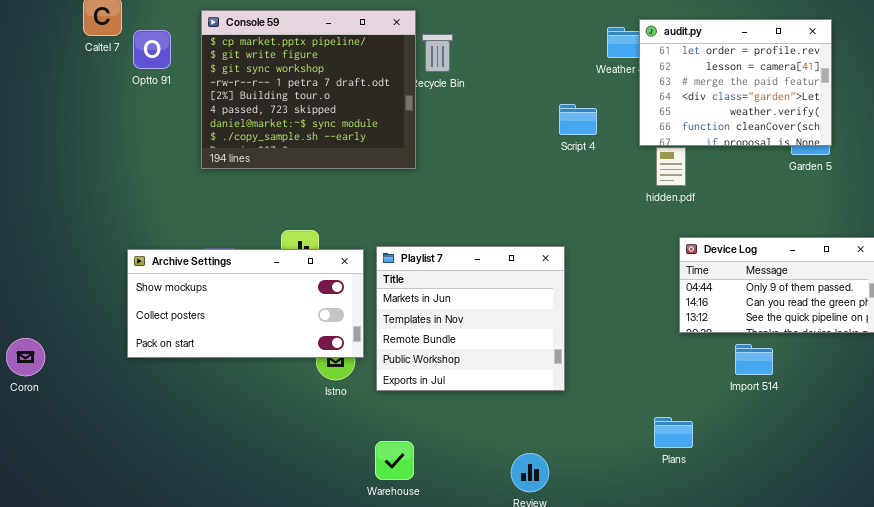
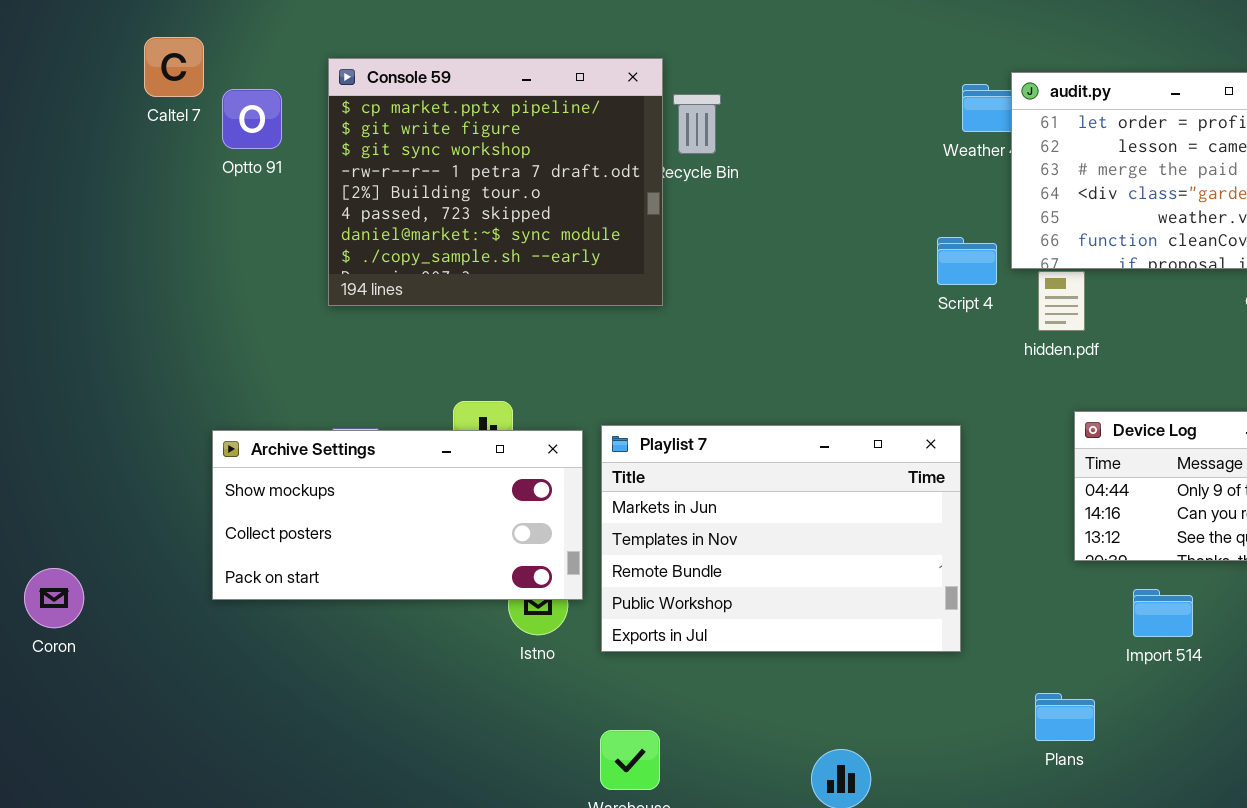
Script 4: [559,104,597,135] -> [937,237,997,285], moved
Playlist 7: [376,246,565,391] -> [601,425,961,652], resized
Import 514: [735,344,773,375] -> [1133,589,1193,637], moved

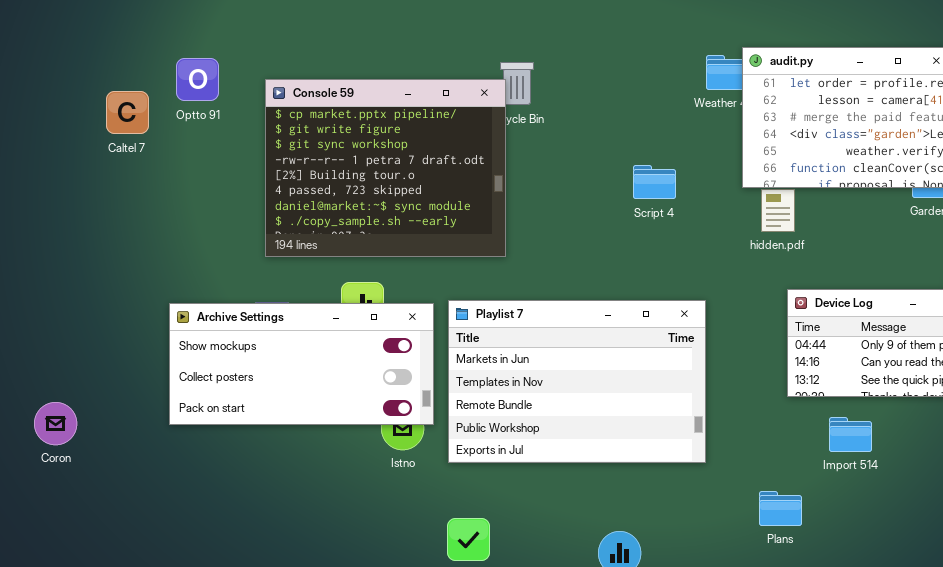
Caltel 7: [144,37,204,97] -> [106,91,149,134], moved
Console 59: [328,58,663,306] -> [265,79,506,257], moved
Script 4: [937,237,997,285] -> [633,165,676,199], moved

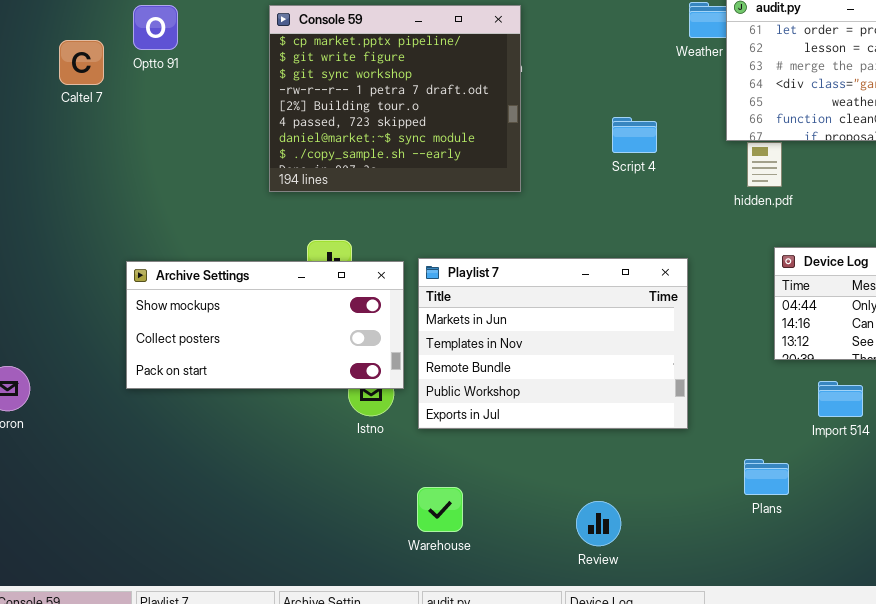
Console 59: [265,79,506,257] -> [269,5,521,192], moved

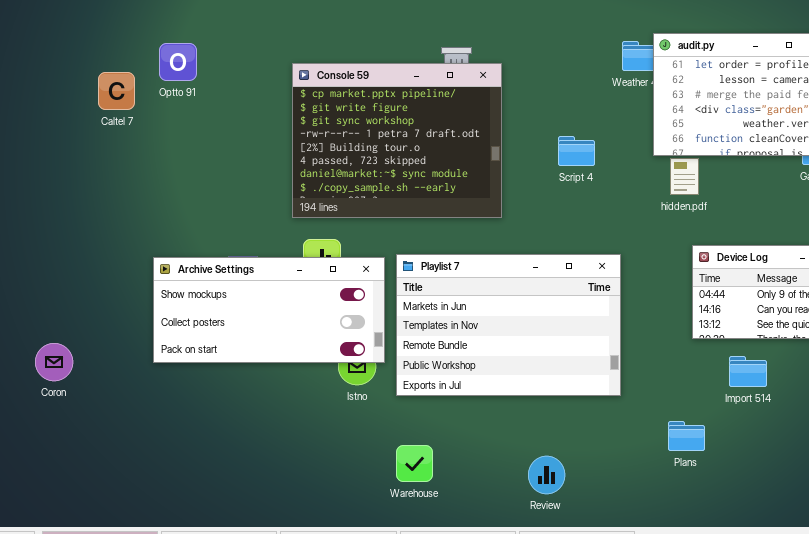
Console 59: [269,5,521,192] -> [292,63,502,218], moved

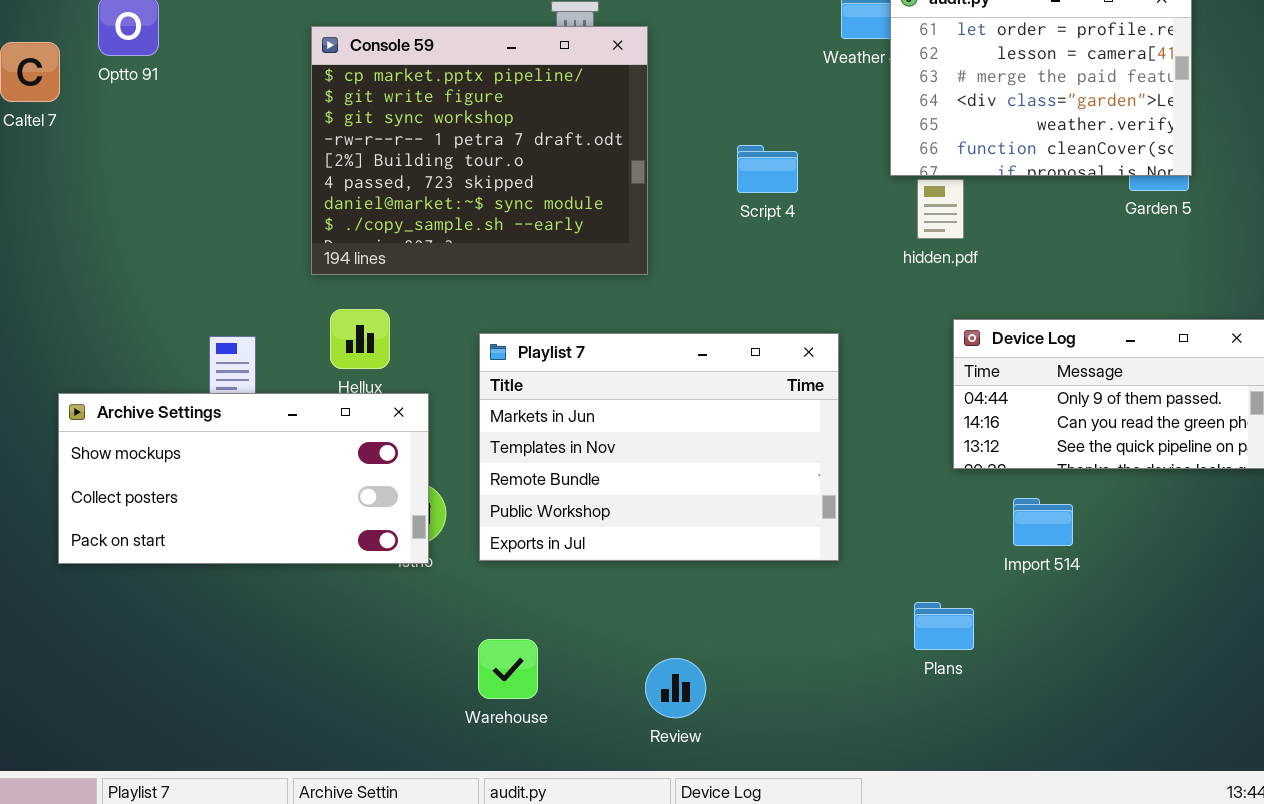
Archive Settings: [153,257,385,363] -> [58,393,429,564], moved
Review: [528,456,565,494] -> [645,658,706,718], moved

